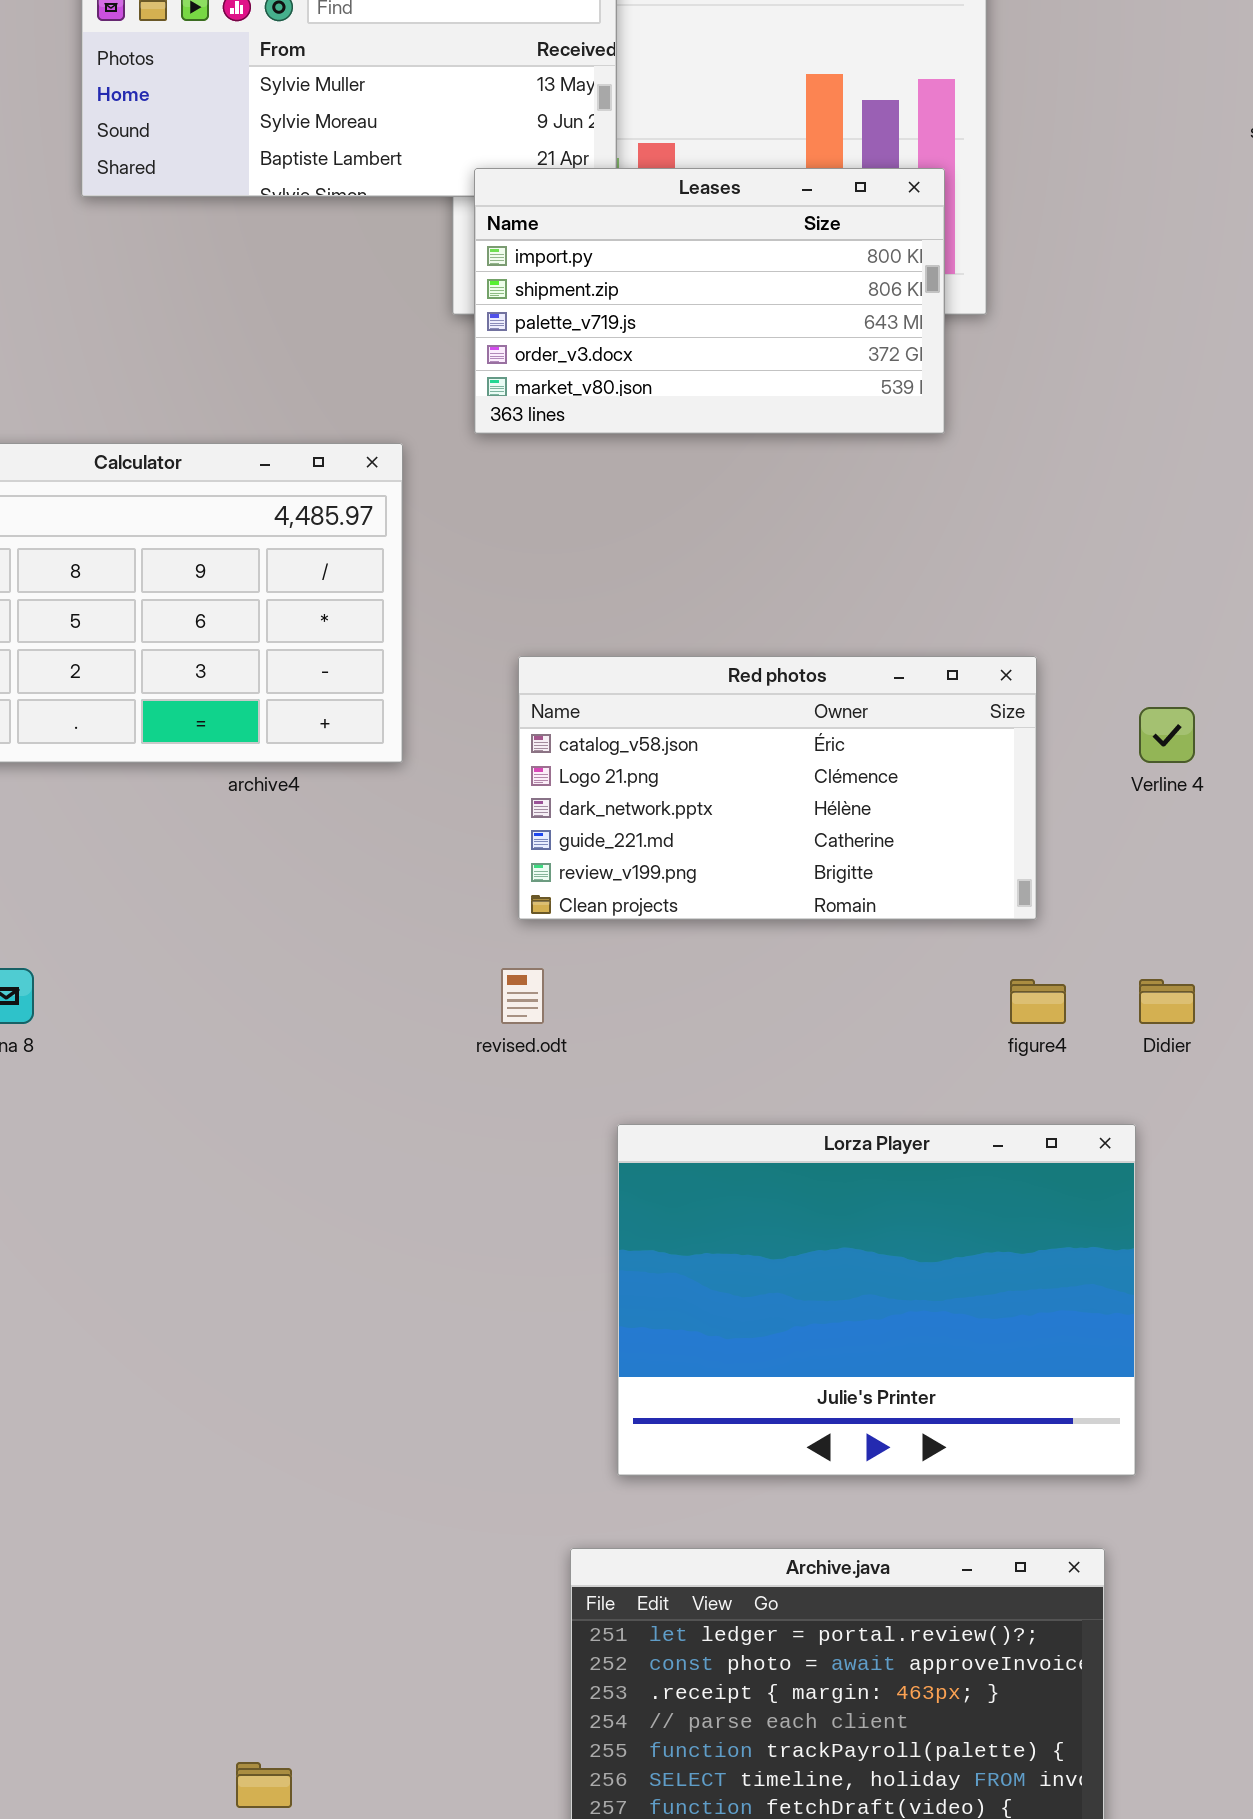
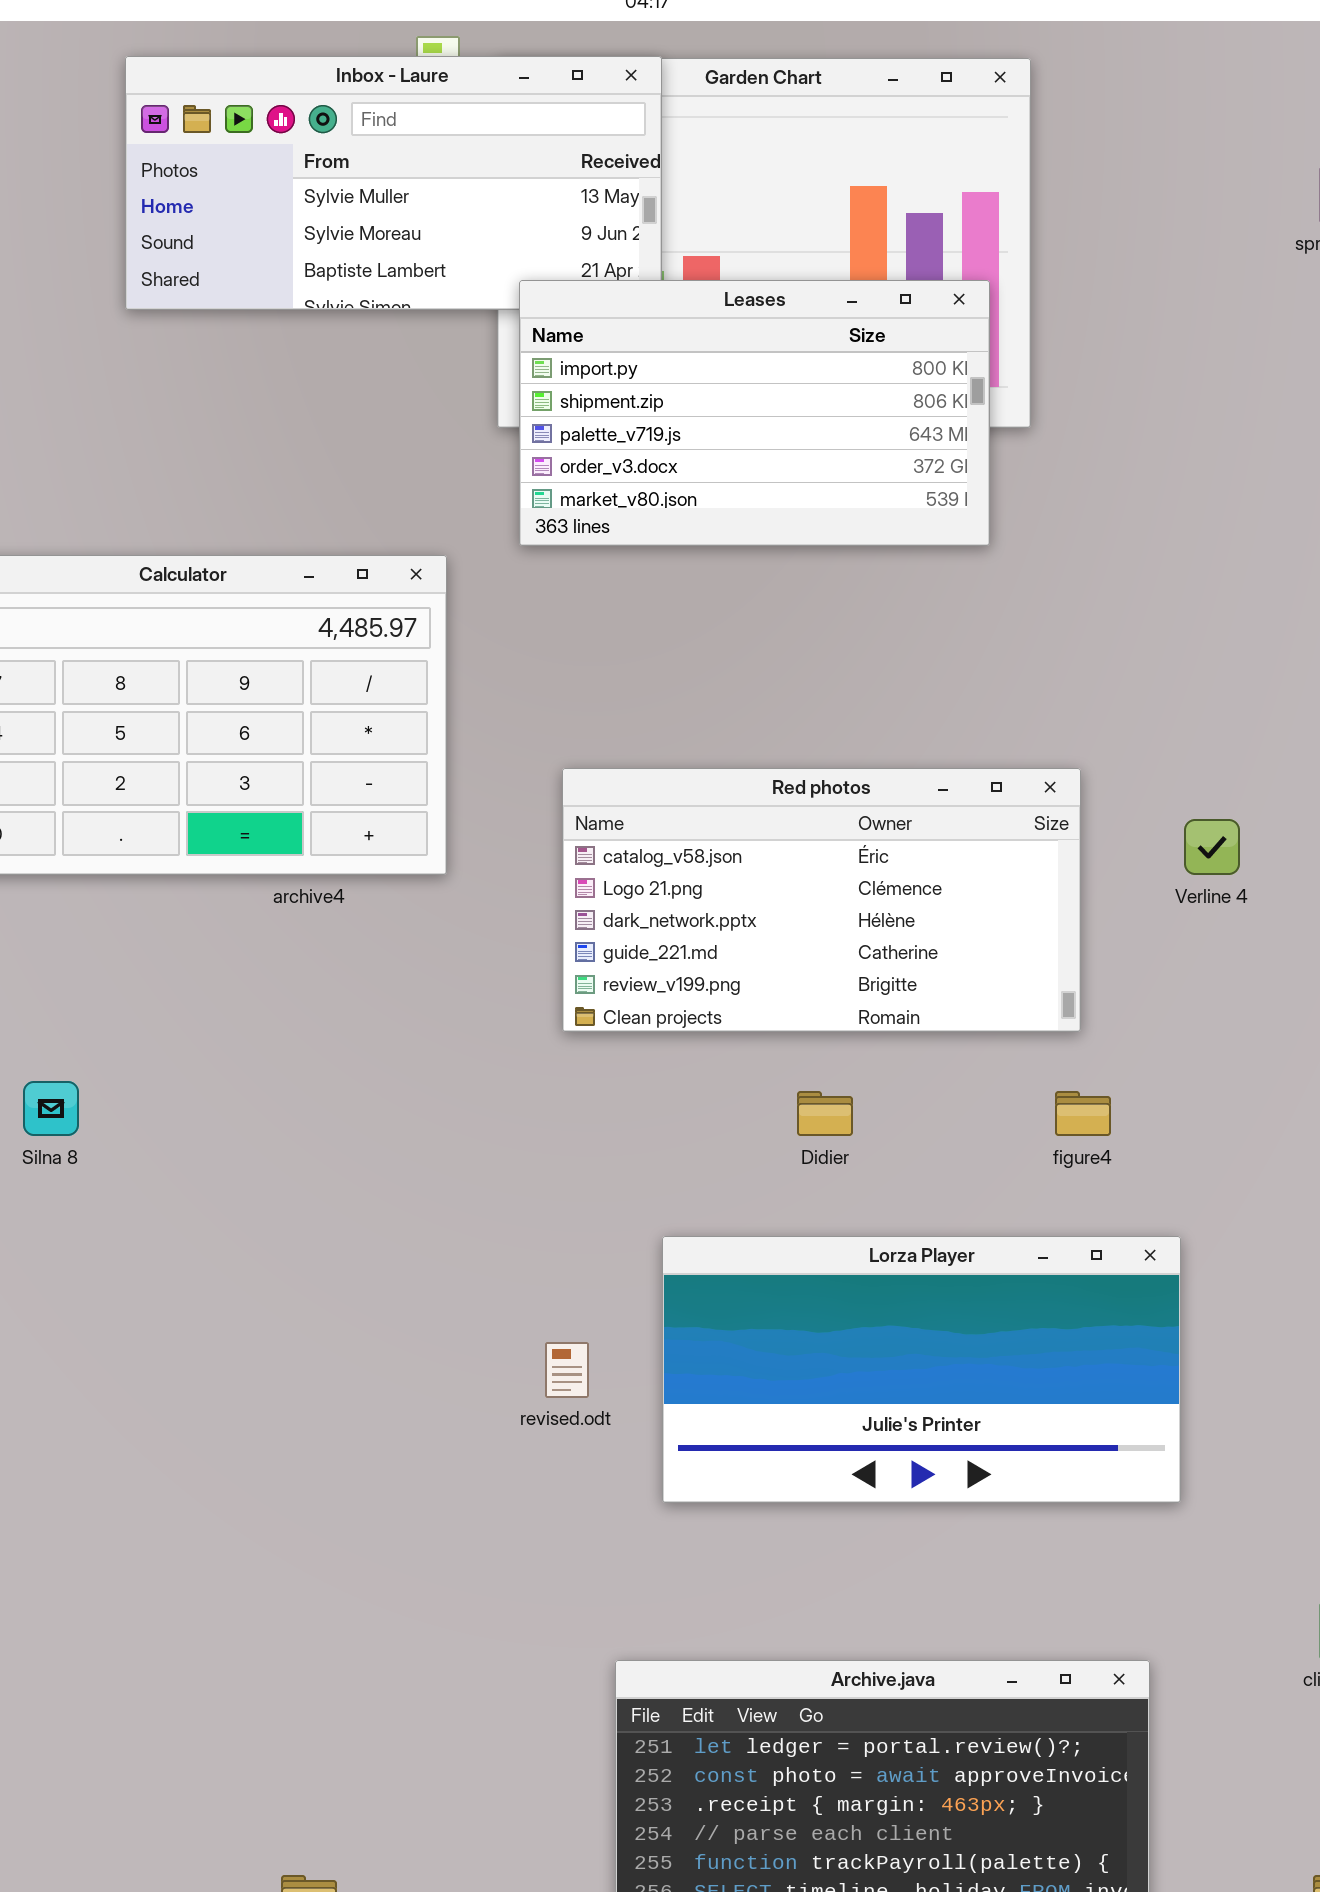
revised.odt: [501,968,544,1024] -> [545,1342,589,1398], moved
Didier: [1139,979,1195,1024] -> [797,1091,853,1136], moved
Lorza Player: [617,1124,1136,1476] -> [662,1236,1181,1503], resized

